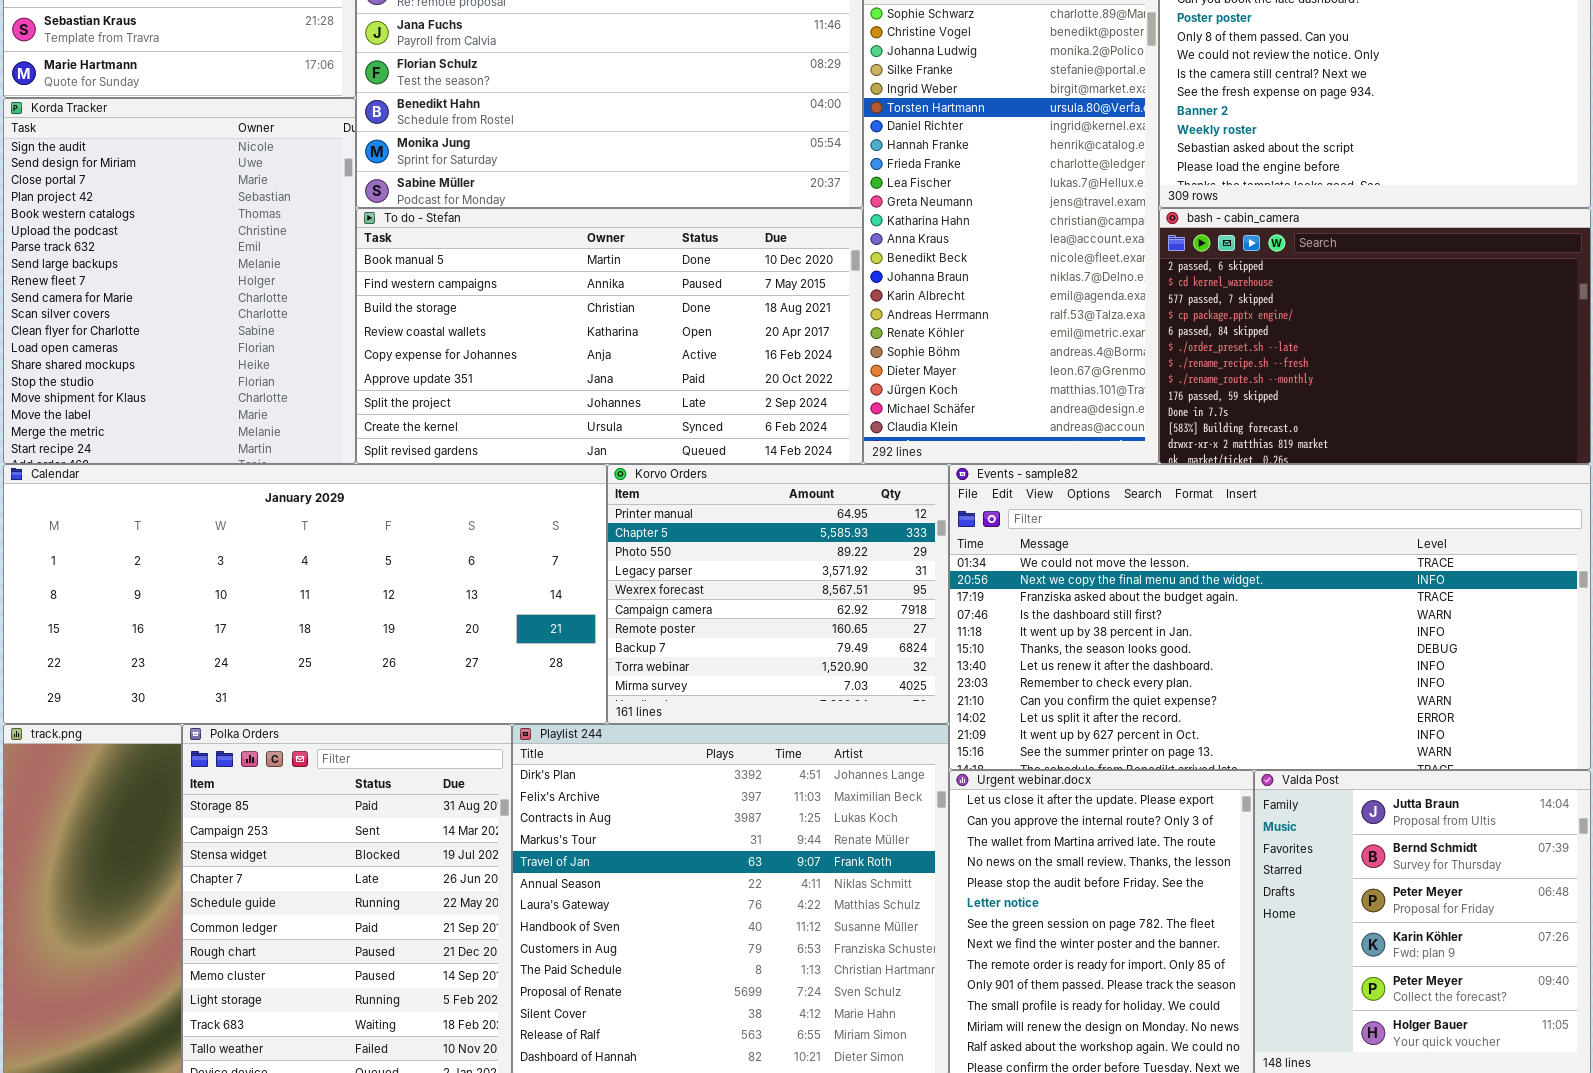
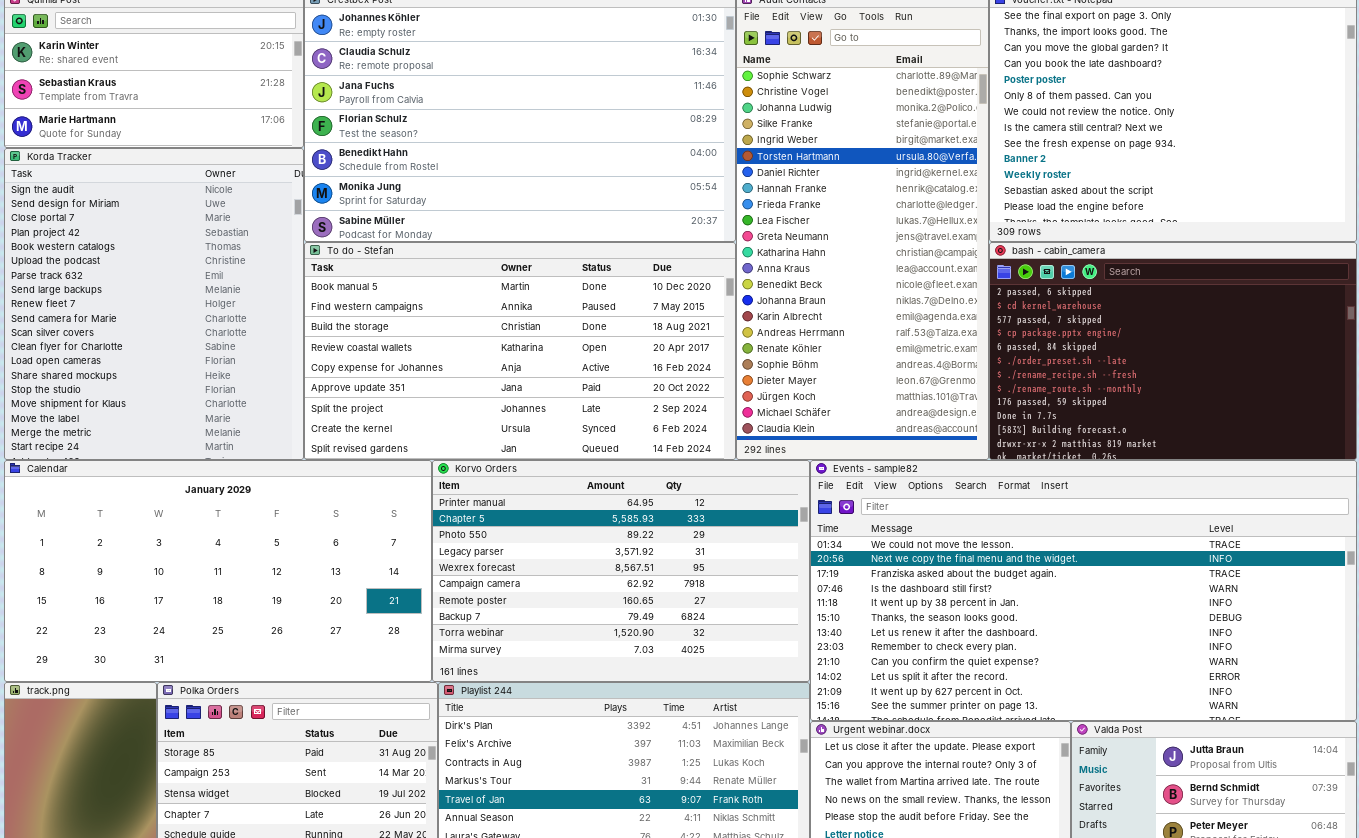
Calendar: [3,464,607,724] -> [4,460,432,682], resized
Korvo Orders: [607,464,949,724] -> [432,460,810,682], resized

